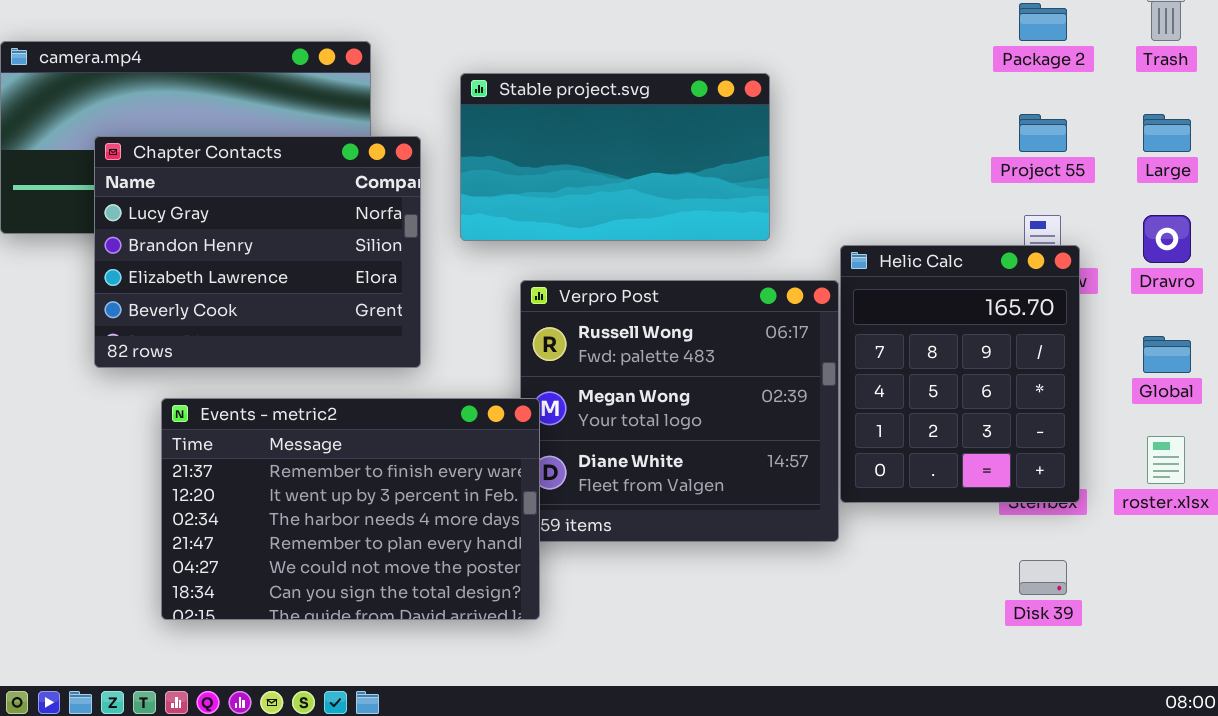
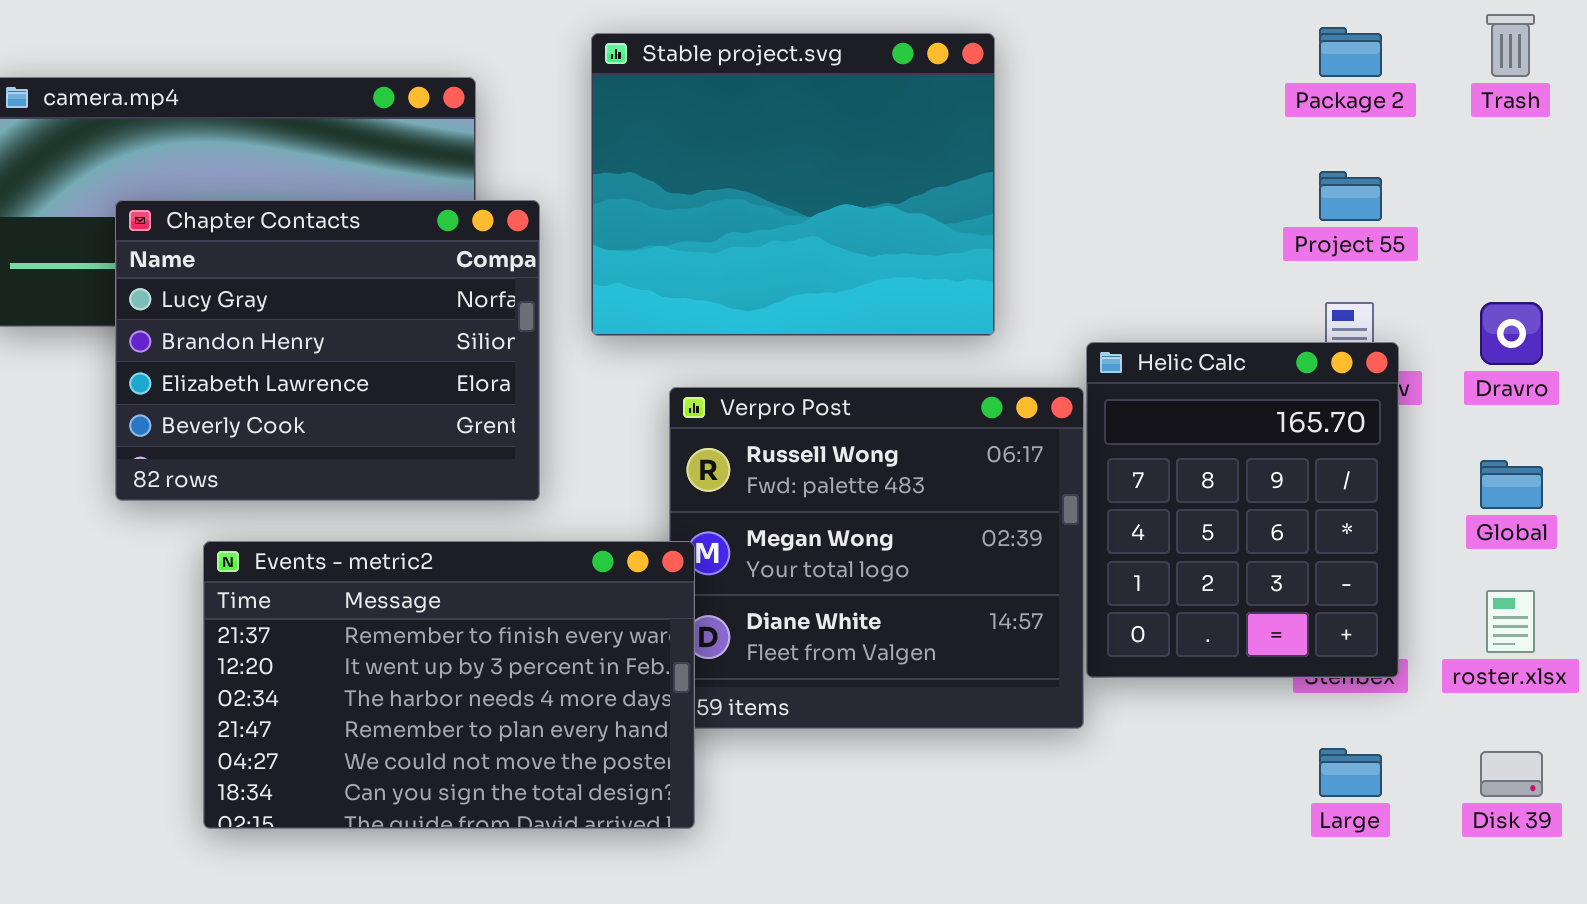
Stable project.svg: [460,73,770,241] -> [591,33,995,336], resized
Large: [1143,114,1191,152] -> [1319,748,1382,797], moved
Disk 39: [1019,560,1067,595] -> [1480,751,1543,797], moved

